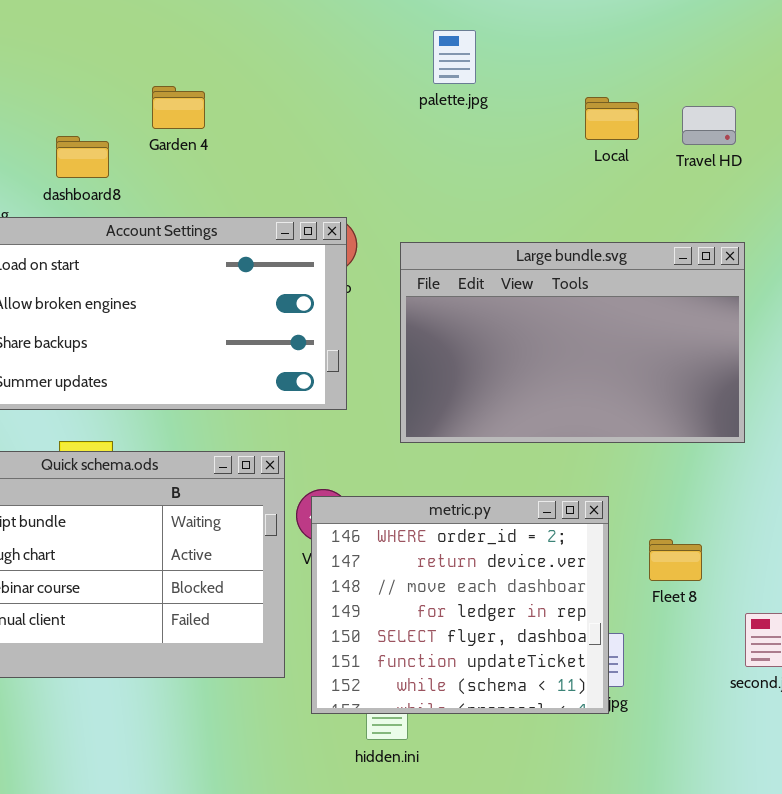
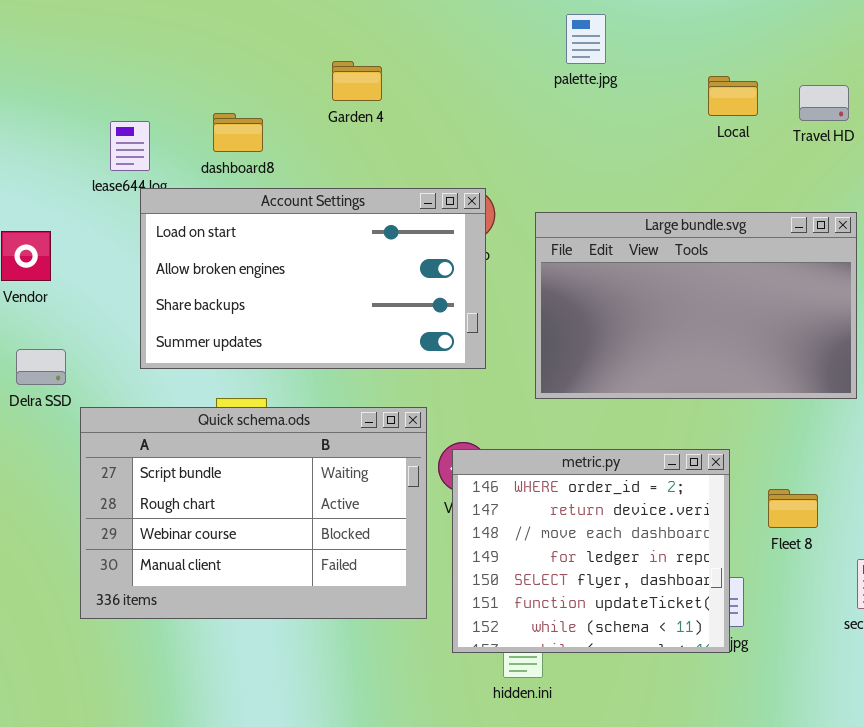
Garden 4: [152,86,205,129] -> [332,61,382,101], moved

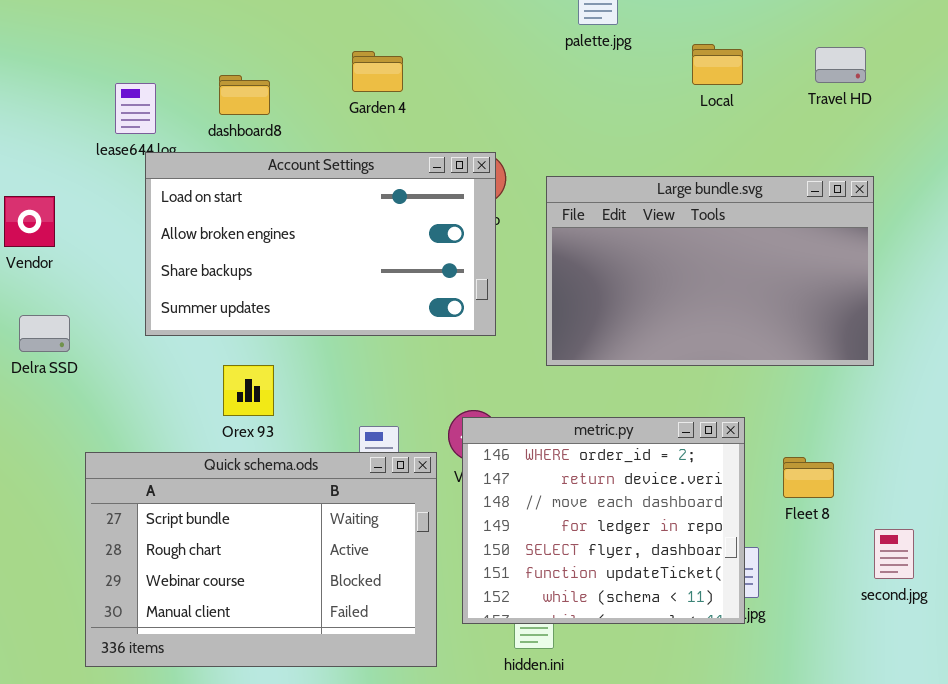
Garden 4: [332,61,382,101] -> [352,51,403,92], moved
Local: [708,76,758,116] -> [692,44,743,85], moved
Quick schema.ods: [80,407,427,619] -> [85,452,437,667], moved

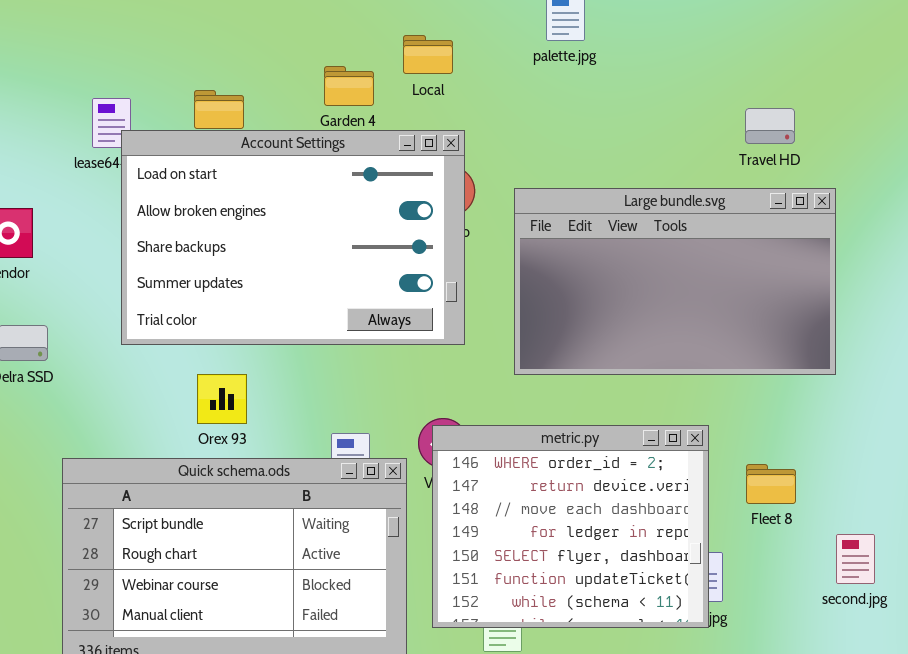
Local: [692,44,743,85] -> [403,35,453,74], moved
Travel HD: [815,47,866,83] -> [745,108,795,144], moved
Account Settings: [145,152,496,336] -> [121,130,465,345], resized

